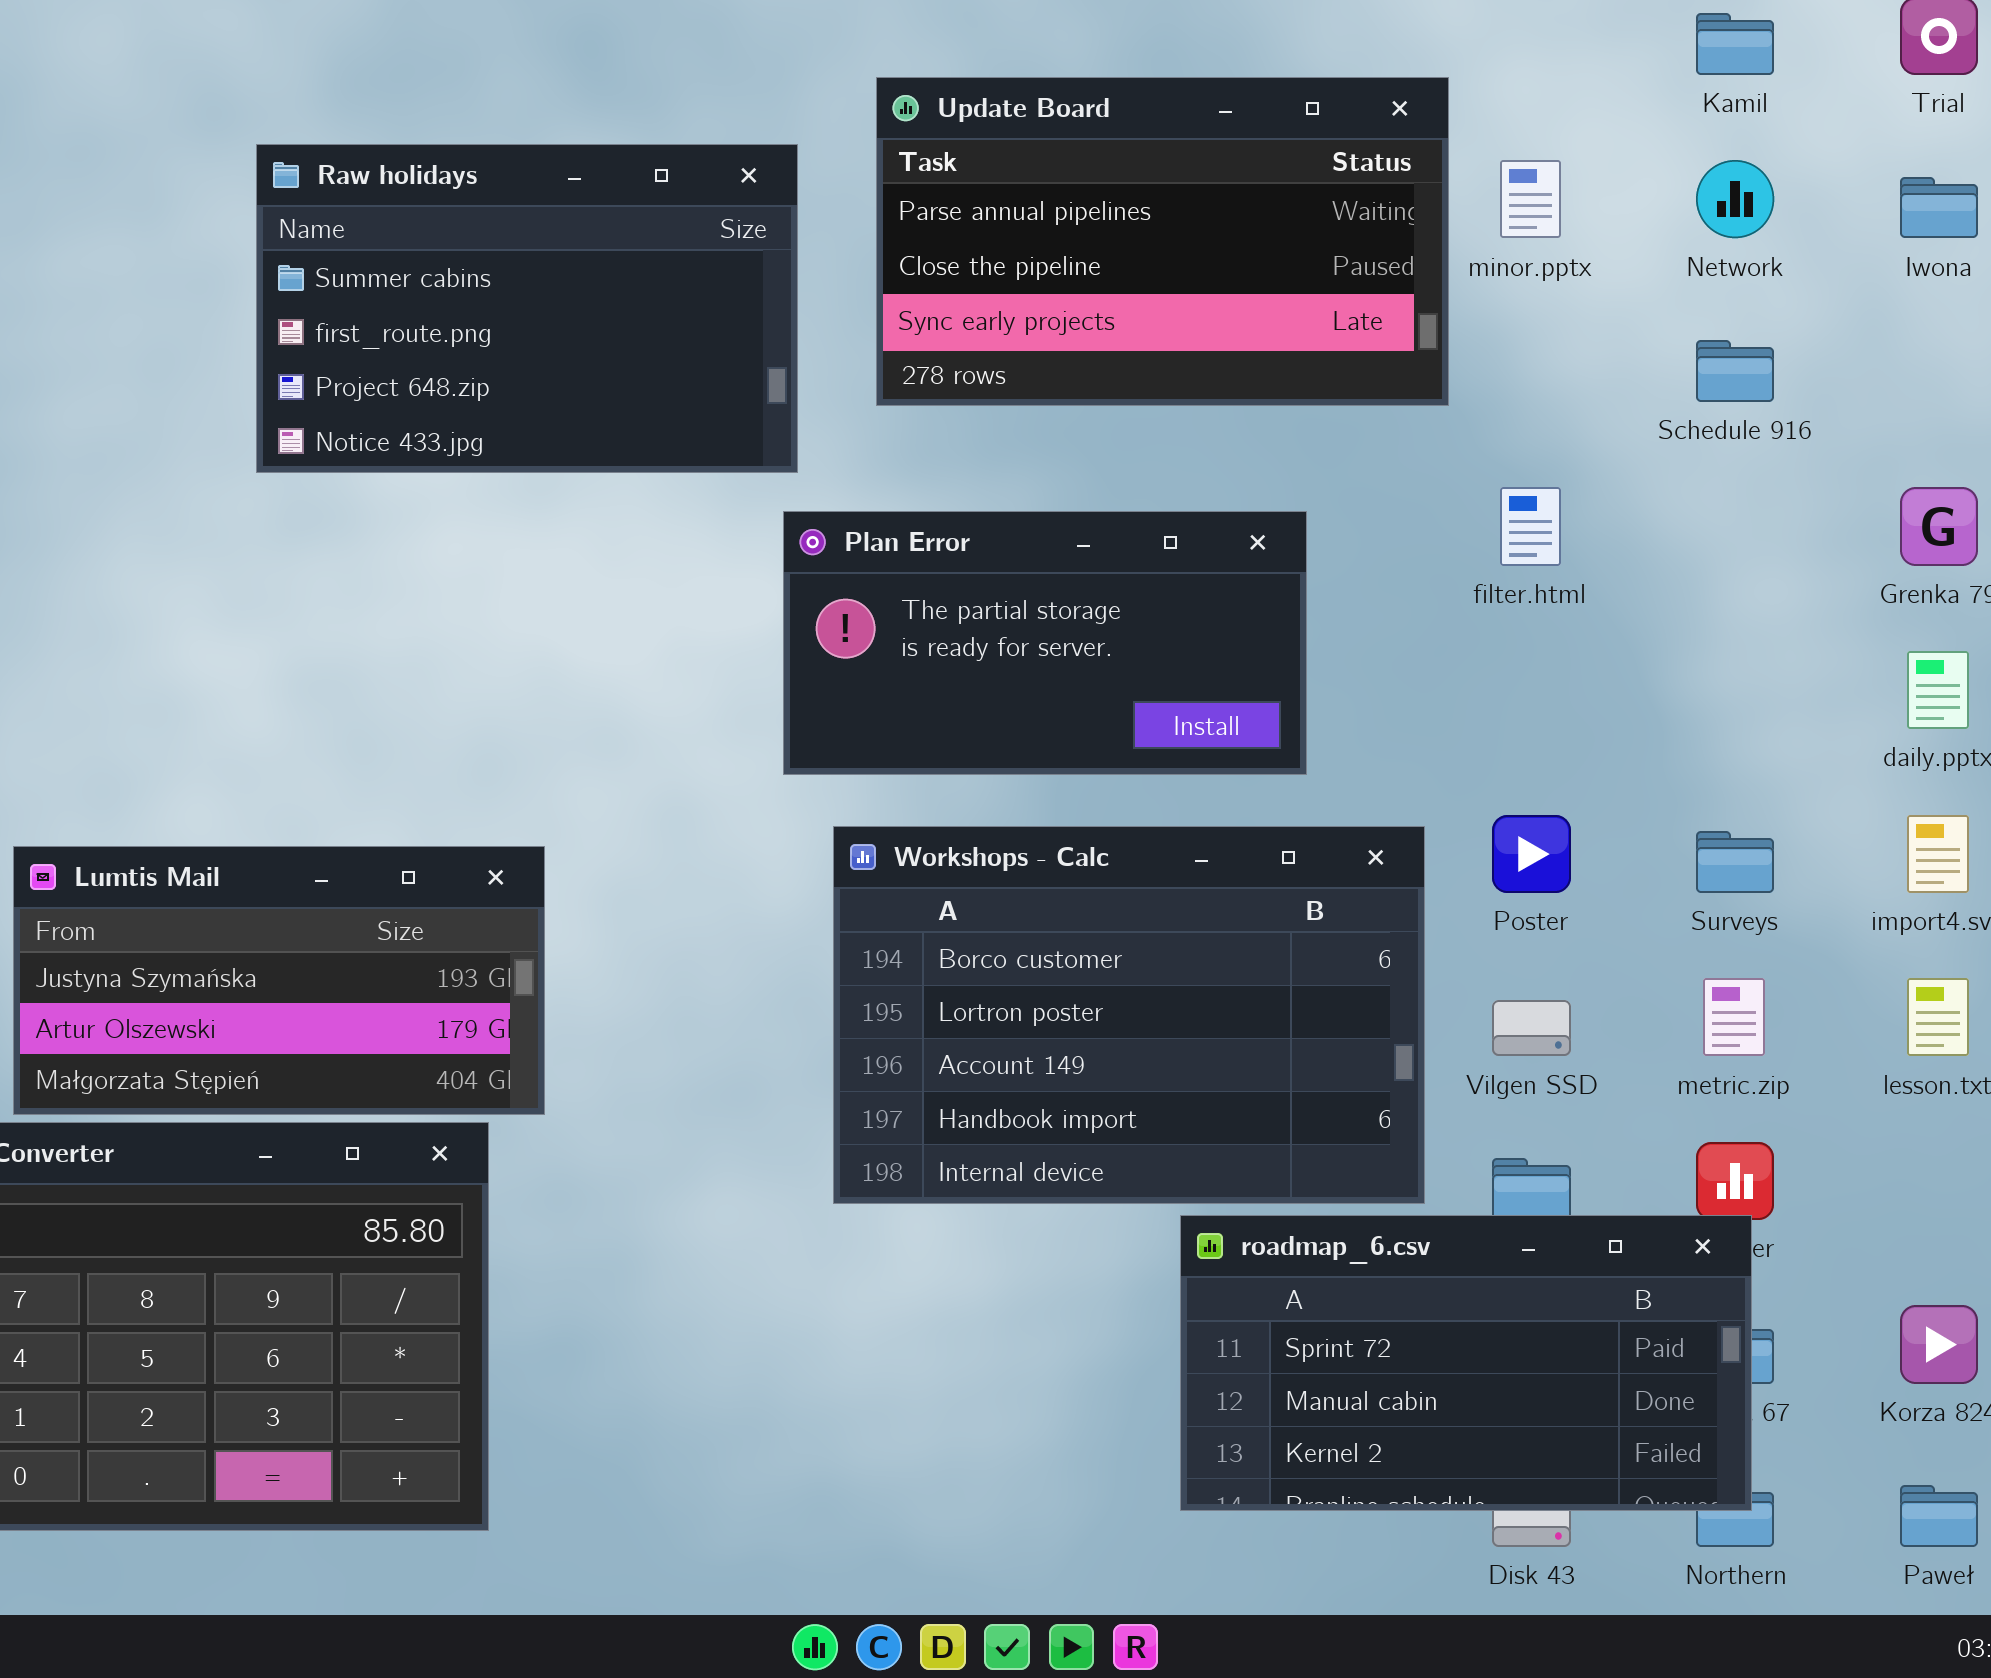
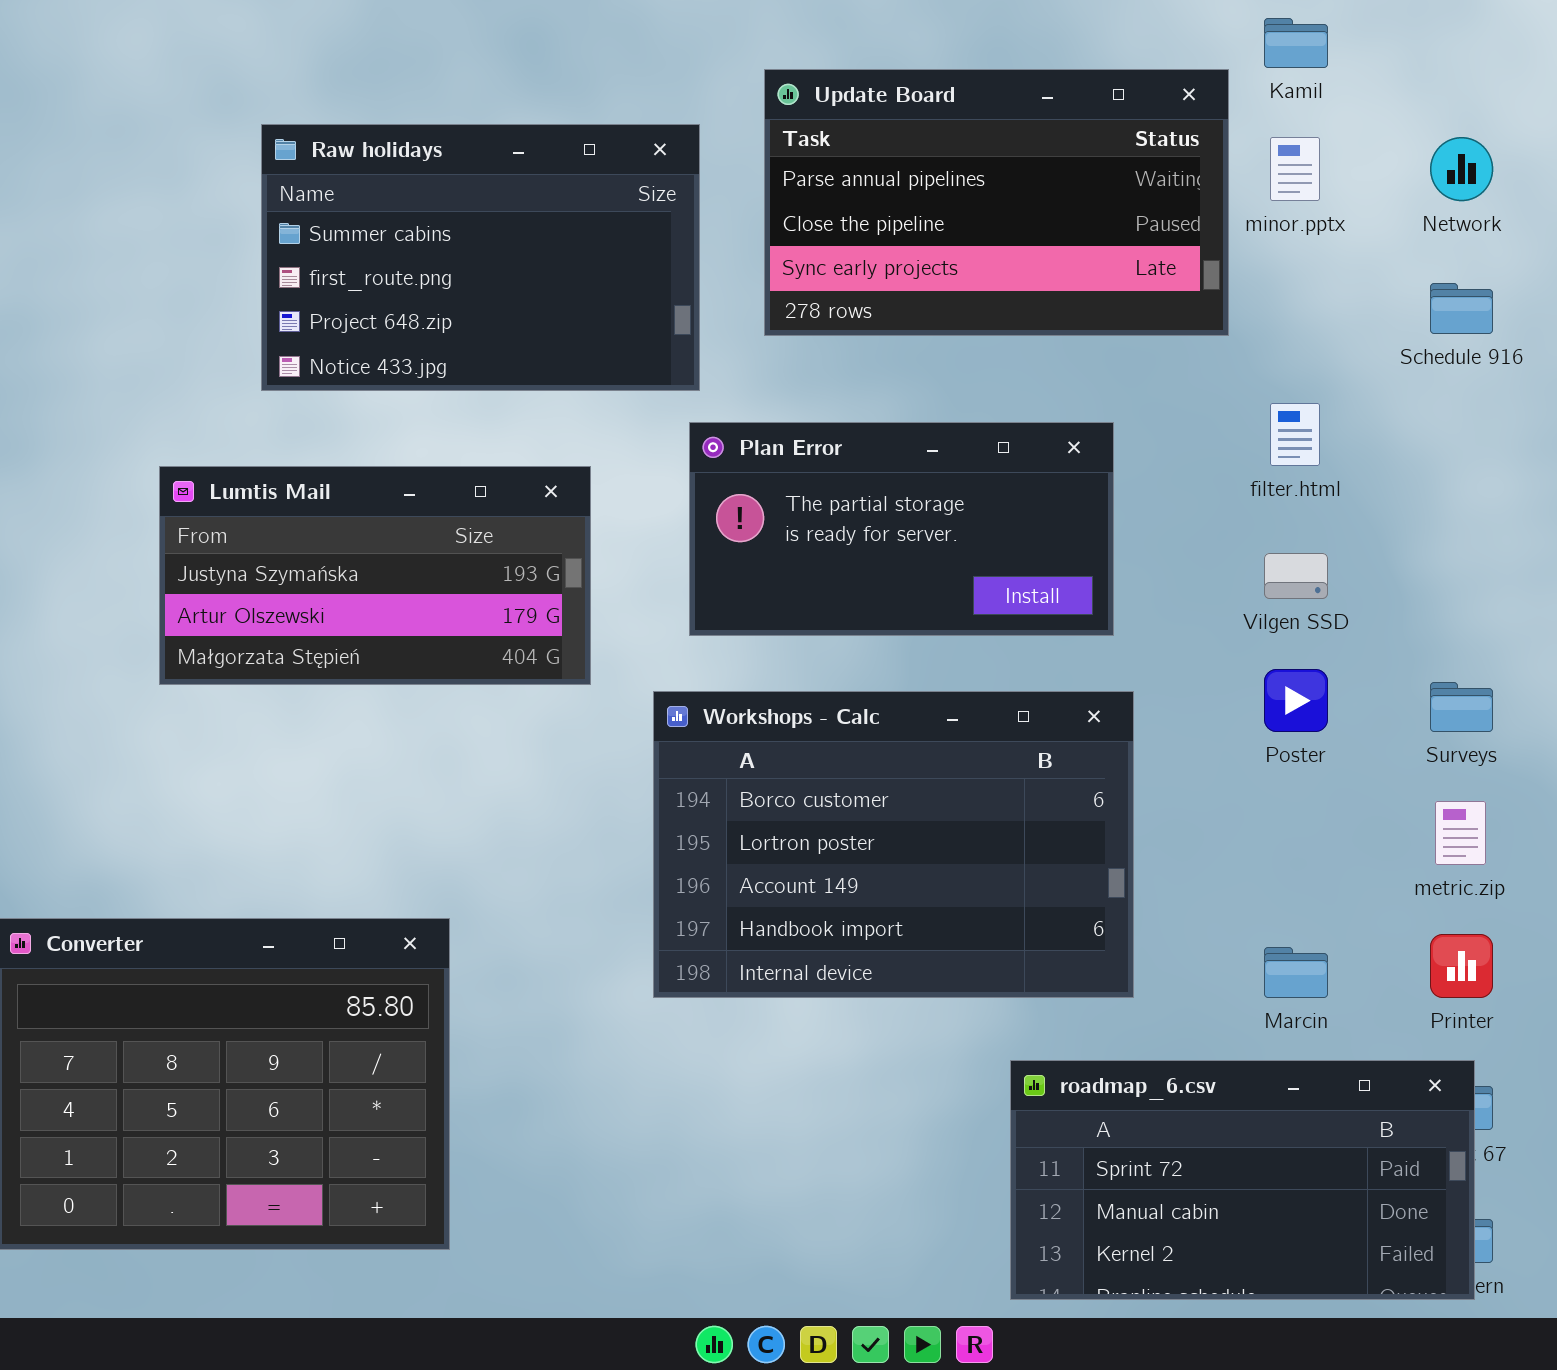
Kamil: [1696,13,1774,75] -> [1264,18,1328,68], moved
Workshops - Calc: [833,826,1425,1204] -> [653,691,1134,998], moved
Lumtis Mail: [13,846,545,1115] -> [159,466,591,685], moved
Vilgen SSD: [1492,1000,1571,1056] -> [1264,553,1328,599], moved
roadmap_6.csv: [1180,1215,1752,1511] -> [1010,1060,1475,1300], moved

